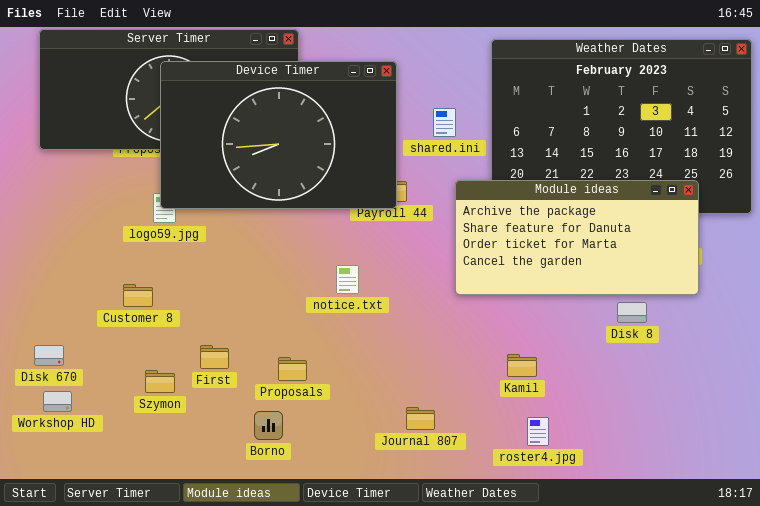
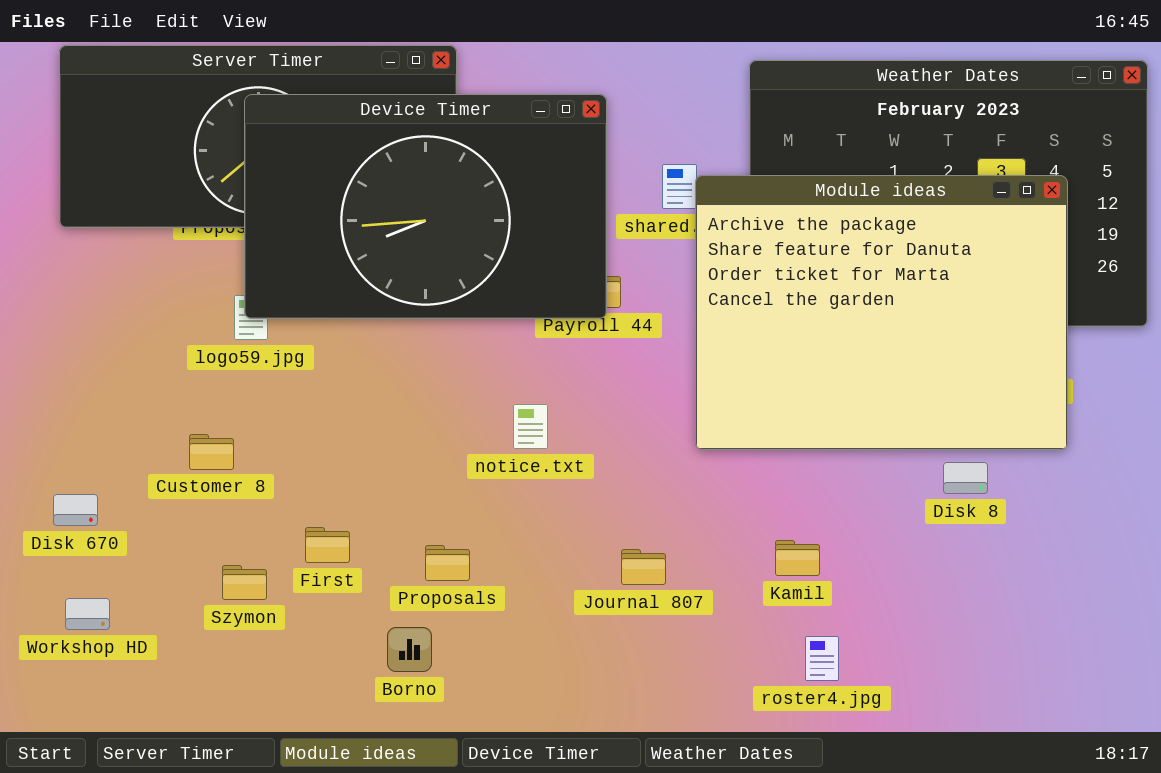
Module ideas: [455,180,699,295] -> [695,175,1068,450], resized
Disk 670: [34,345,64,366] -> [53,494,98,526], moved
Journal 807: [406,407,435,430] -> [621,549,666,585], moved

